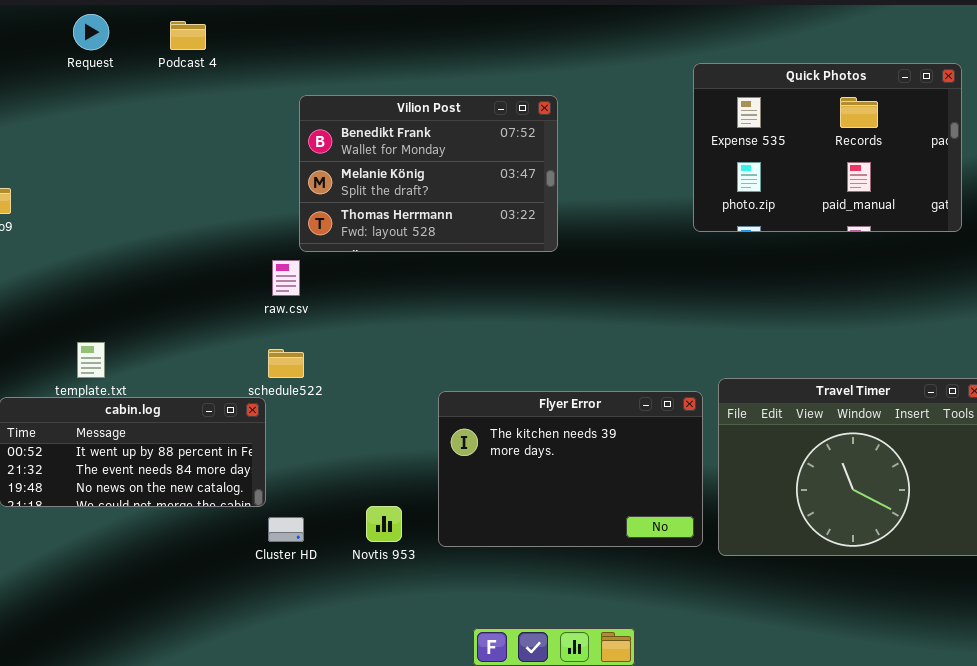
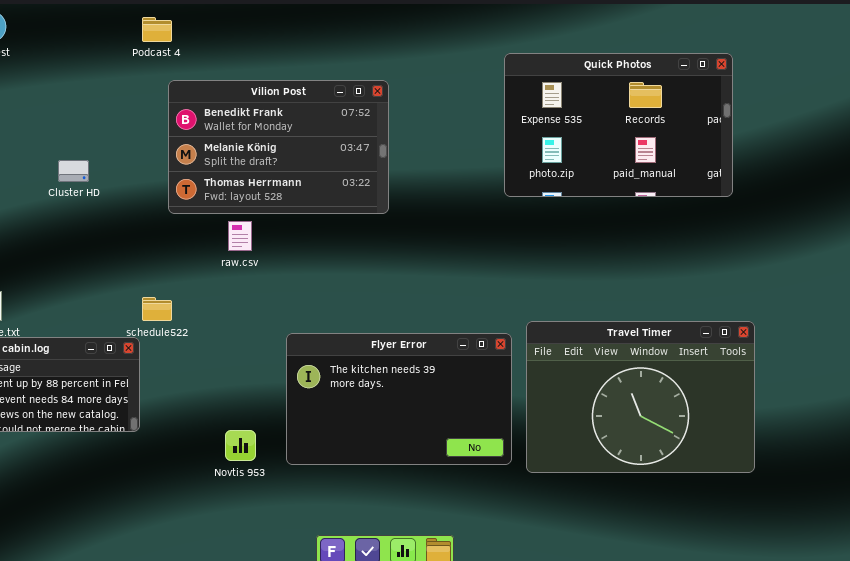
Podcast 4: [170,21,206,50] -> [142,17,172,42], moved
raw.csv: [272,260,300,296] -> [228,221,252,251], moved
Cluster HD: [268,517,304,542] -> [58,160,89,182], moved

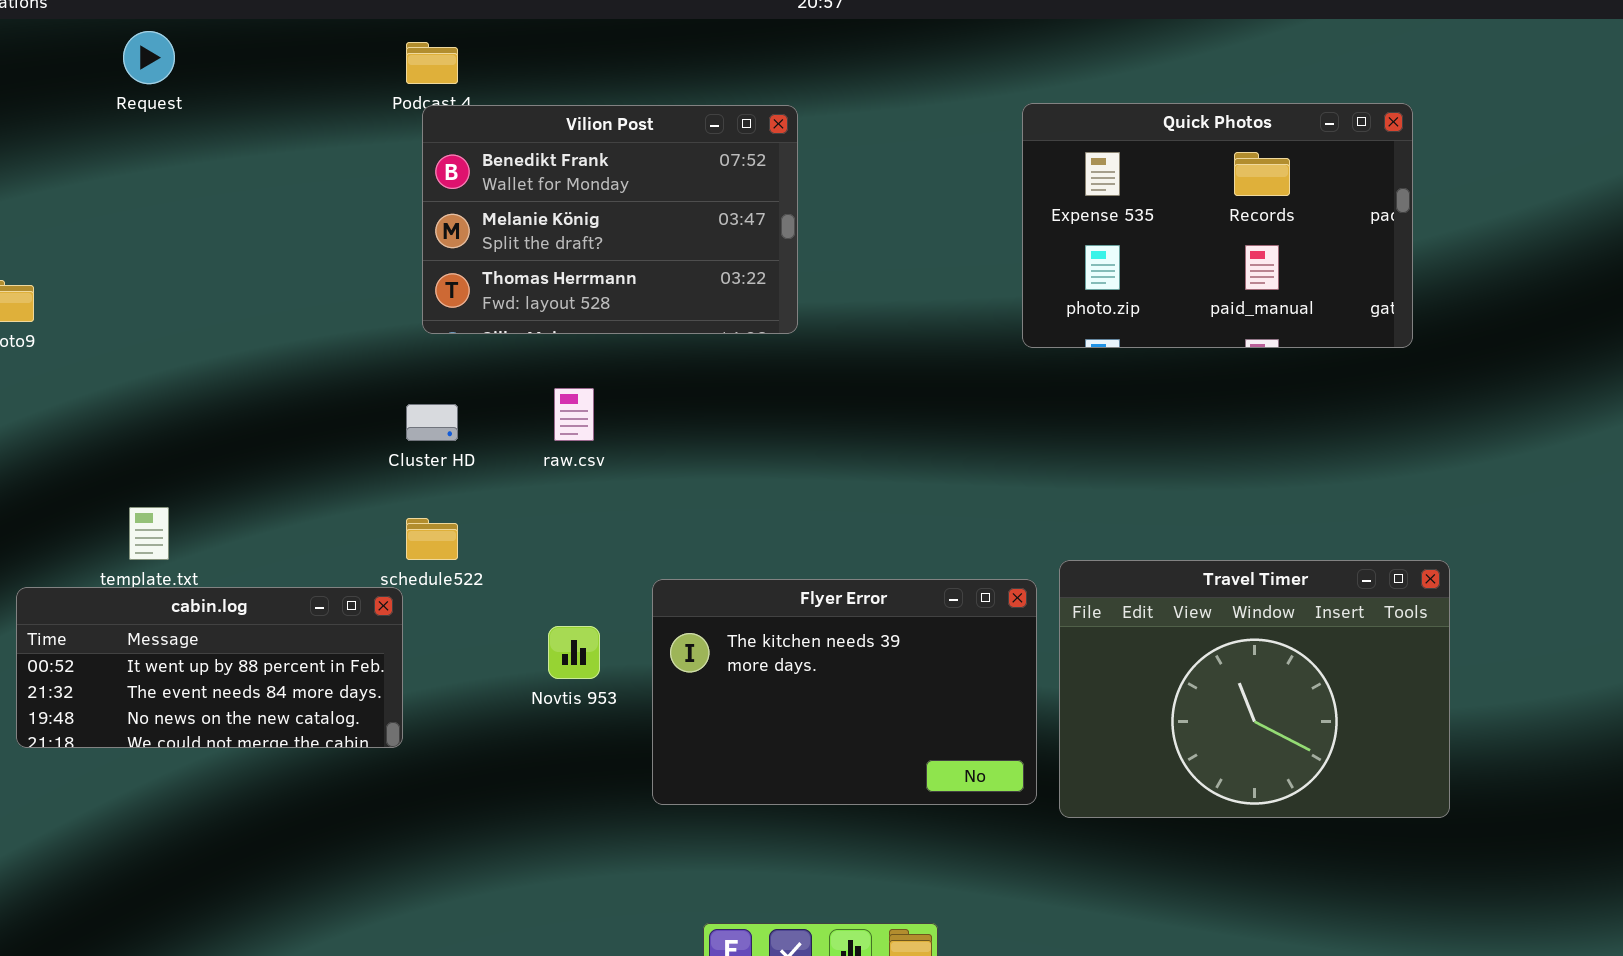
Vilion Post: [168,80,389,214] -> [422,105,798,334], moved
Cluster HD: [58,160,89,182] -> [406,404,458,441], moved
Novtis 953: [225,430,256,461] -> [548,626,600,679], moved

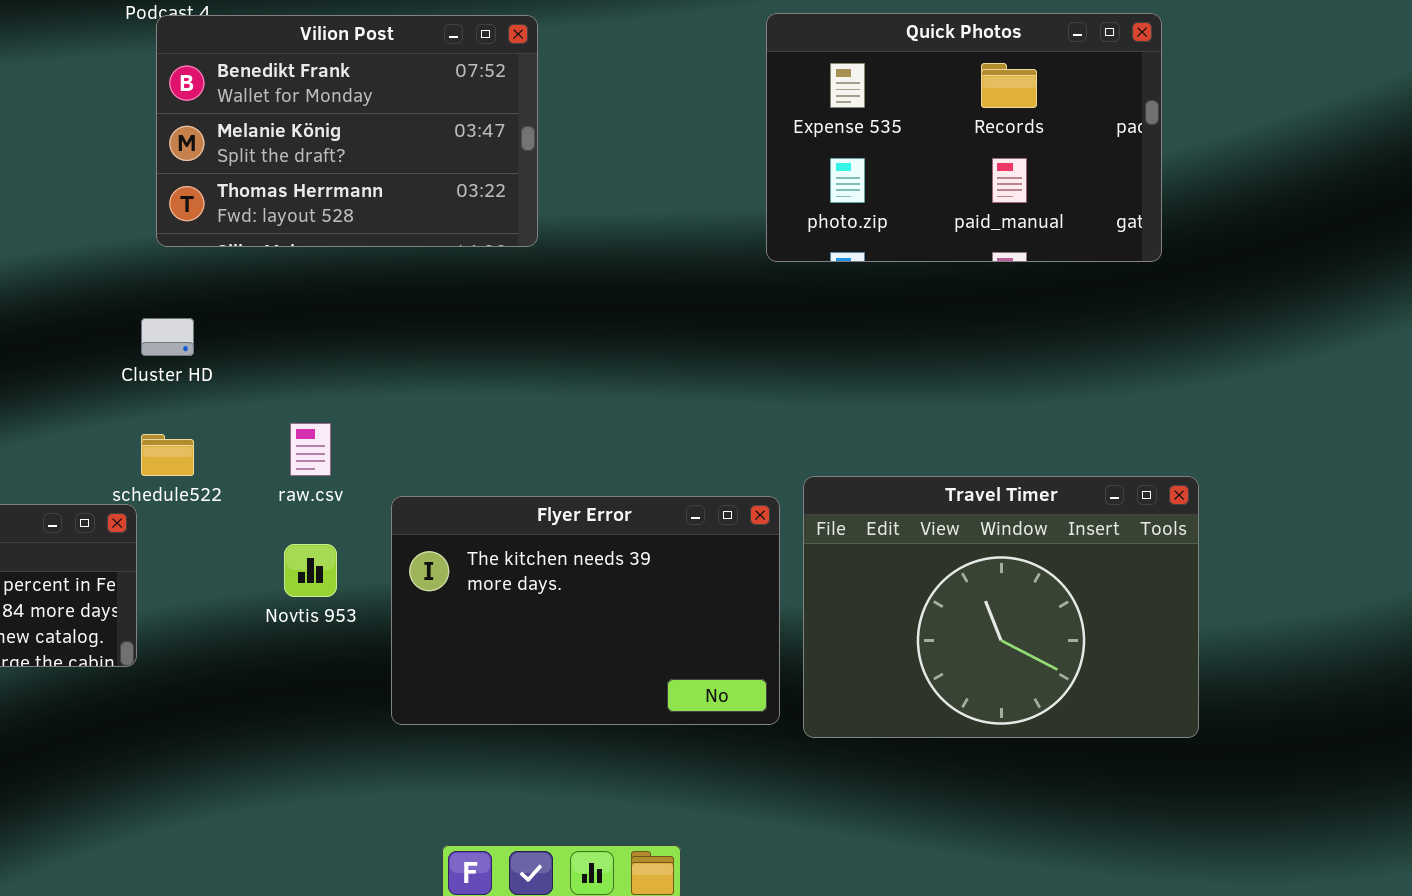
raw.csv: [554,388,594,441] -> [290,423,331,476], moved

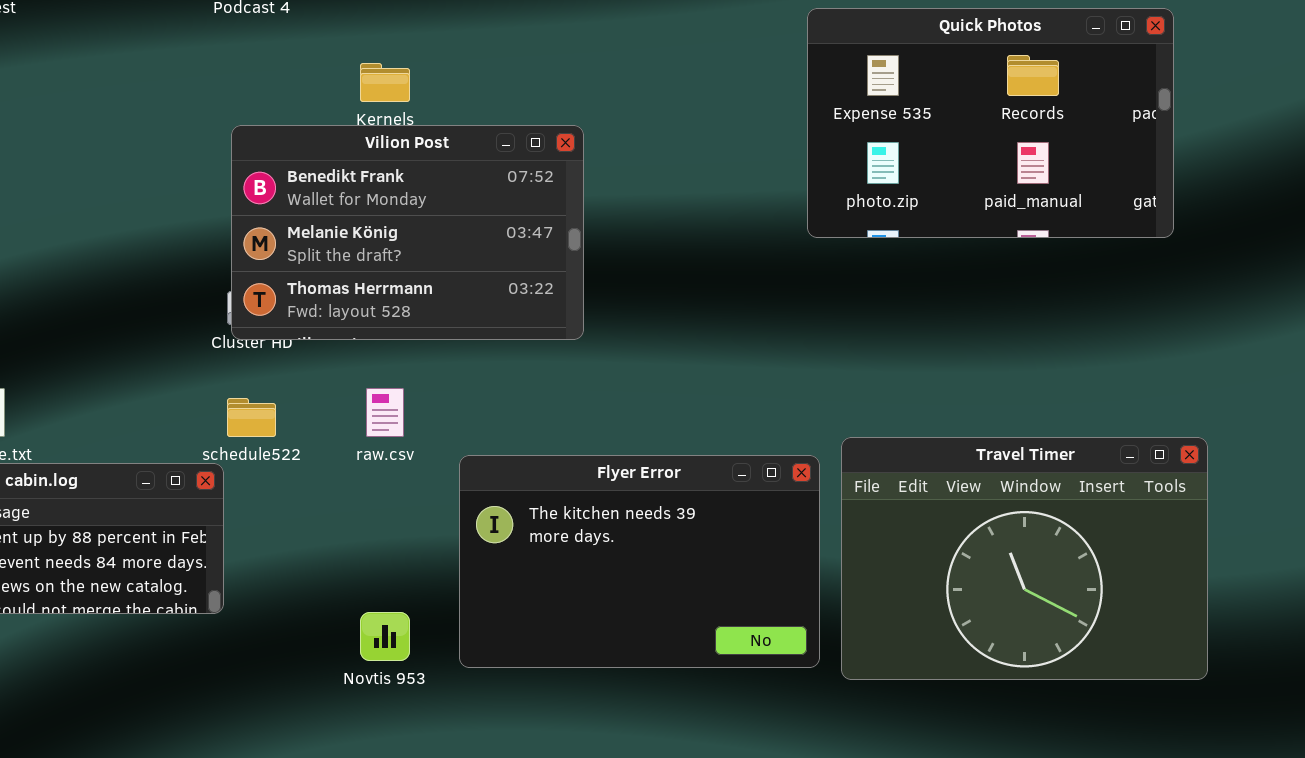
Vilion Post: [156,15,538,247] -> [231,125,584,340], moved
Novtis 953: [284,544,337,597] -> [360,612,410,661], moved

